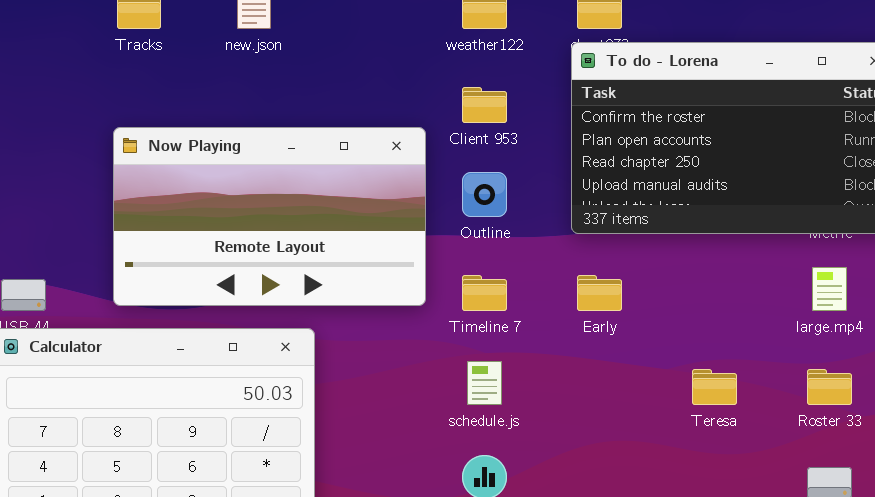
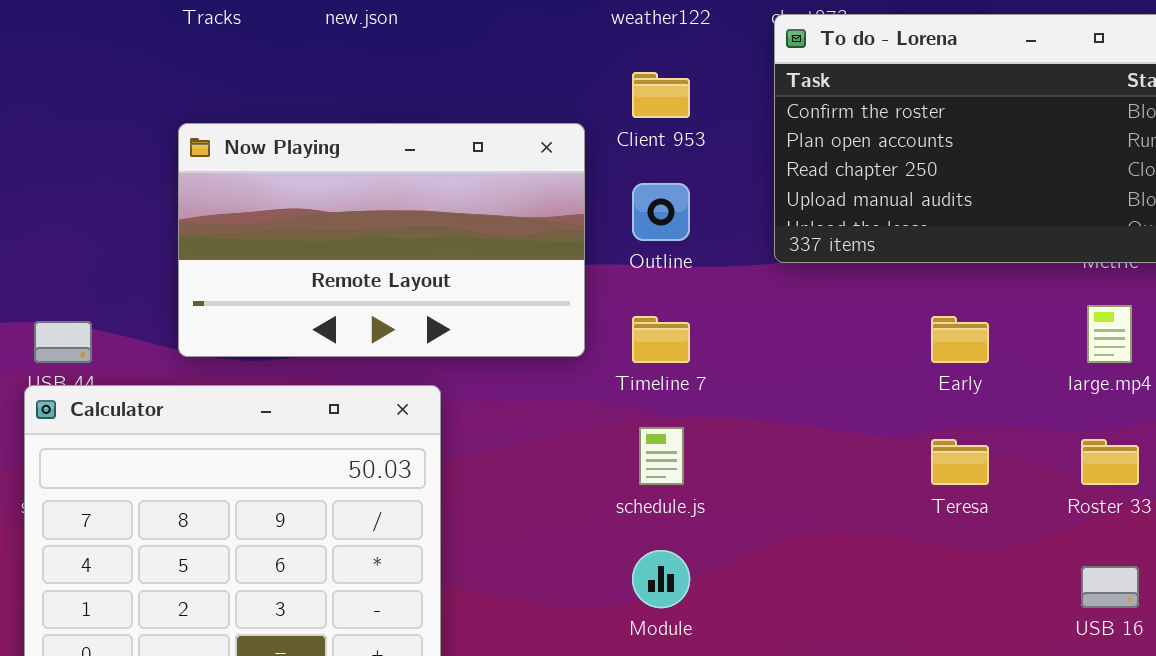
Early: [577,275,622,311] -> [931,316,989,363], moved

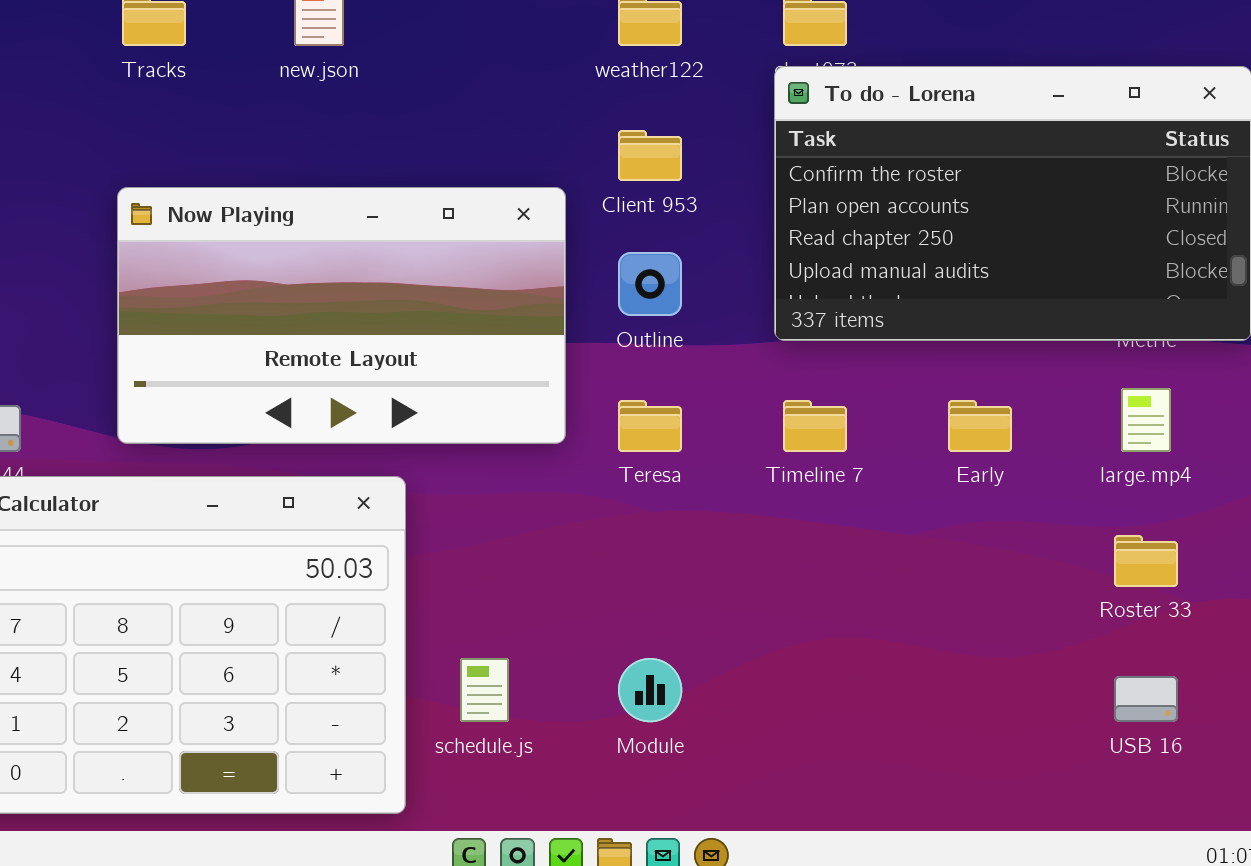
Timeline 7: [632,316,690,363] -> [783,400,847,452], moved
schedule.js: [639,427,684,485] -> [460,658,509,722], moved
Teresa: [931,439,989,485] -> [618,400,682,452], moved

